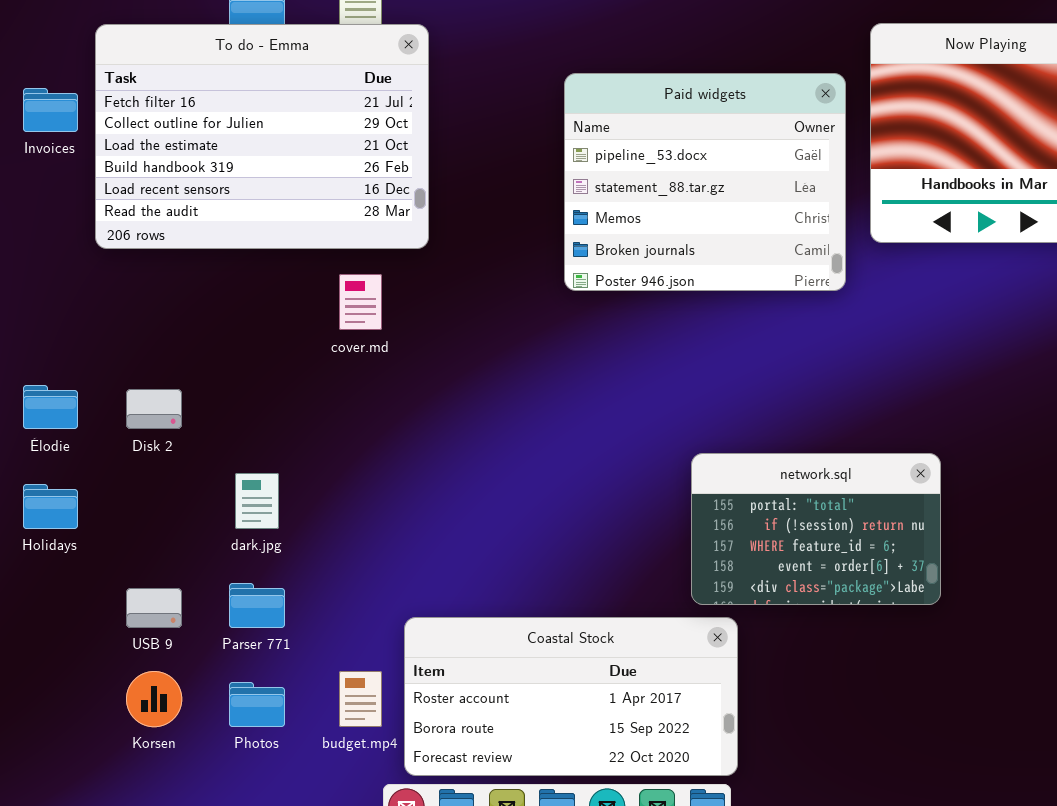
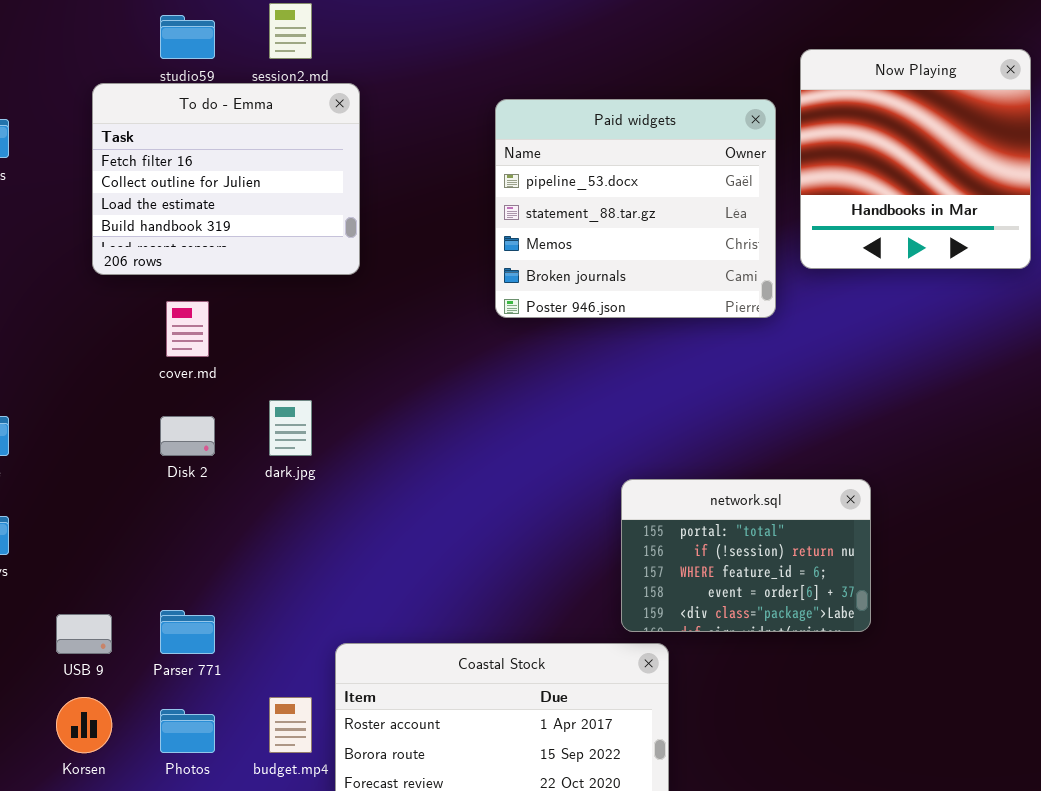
To do - Emma: [95,24,429,249] -> [92,83,360,275], resized
cover.md: [339,274,382,330] -> [166,301,209,357], moved
Disk 2: [126,389,182,429] -> [160,416,215,456], moved
dark.jpg: [235,473,279,529] -> [269,400,312,456], moved

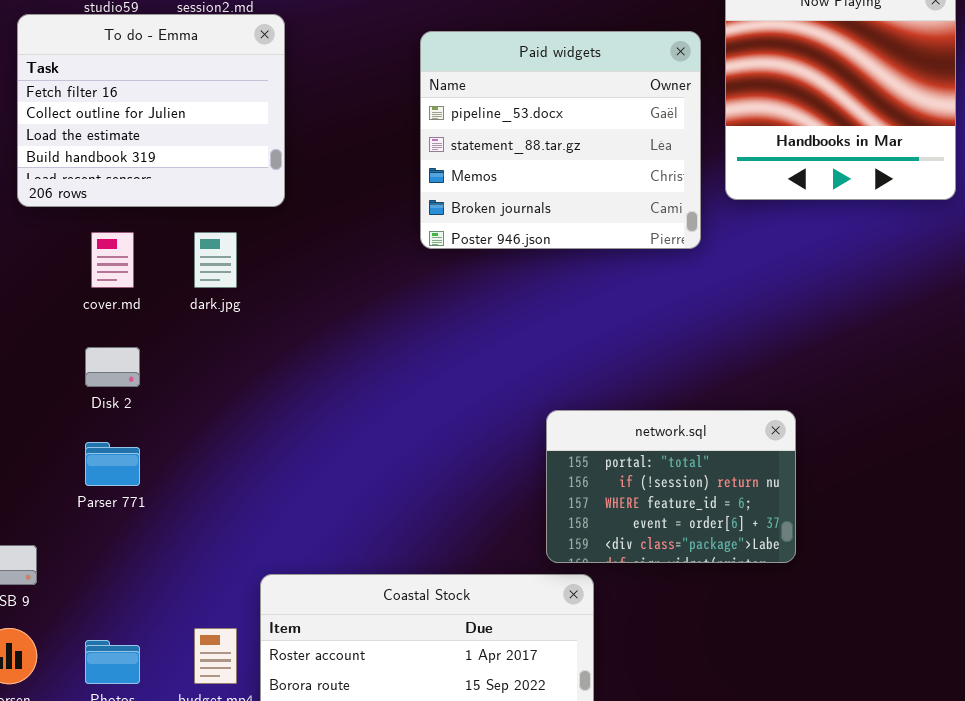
dark.jpg: [269,400,312,456] -> [194,232,237,288], moved
Parser 771: [160,610,215,654] -> [85,442,140,486], moved

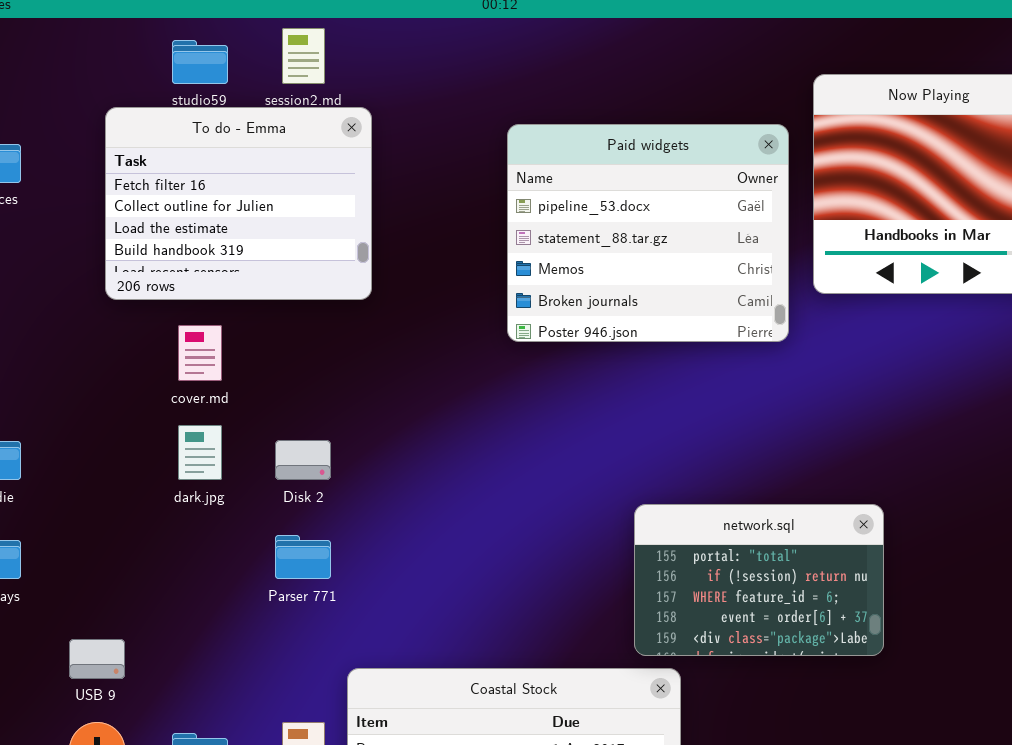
dark.jpg: [194,232,237,288] -> [178,425,222,480], moved
Disk 2: [85,347,140,387] -> [275,440,331,480], moved
Parser 771: [85,442,140,486] -> [275,535,331,579], moved

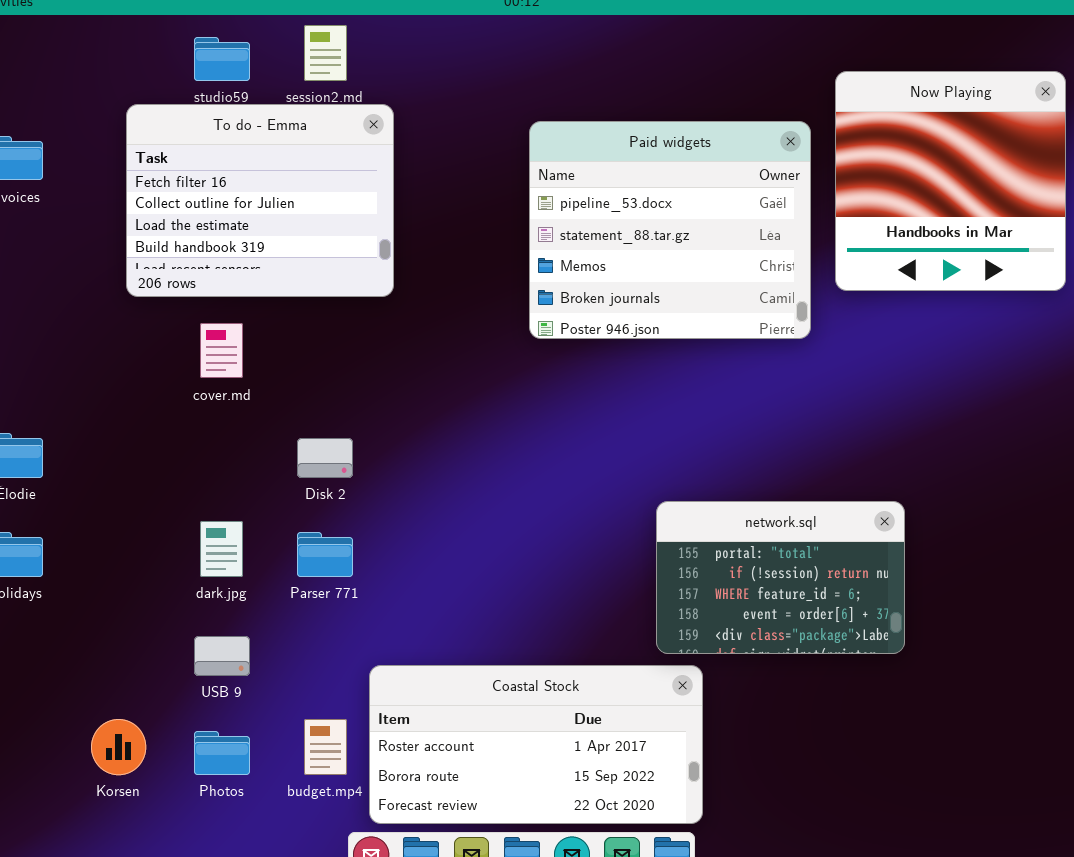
dark.jpg: [178,425,222,480] -> [200,521,243,577], moved
USB 9: [69,639,125,679] -> [194,636,250,676], moved

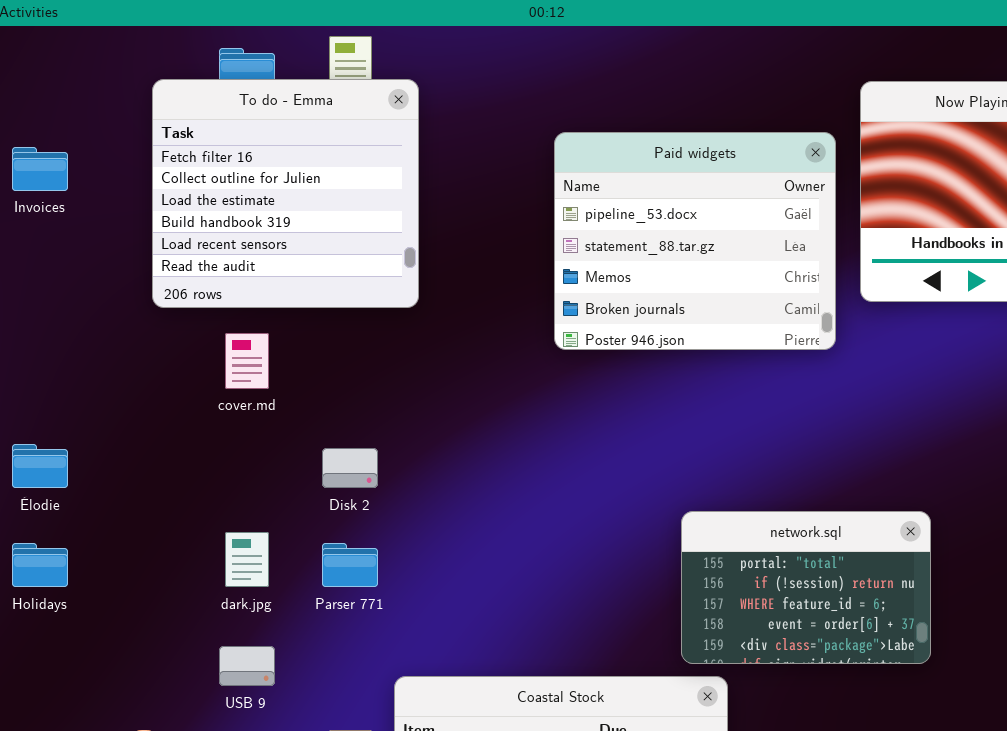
To do - Emma: [126,104,394,297] -> [152,79,419,308], resized

